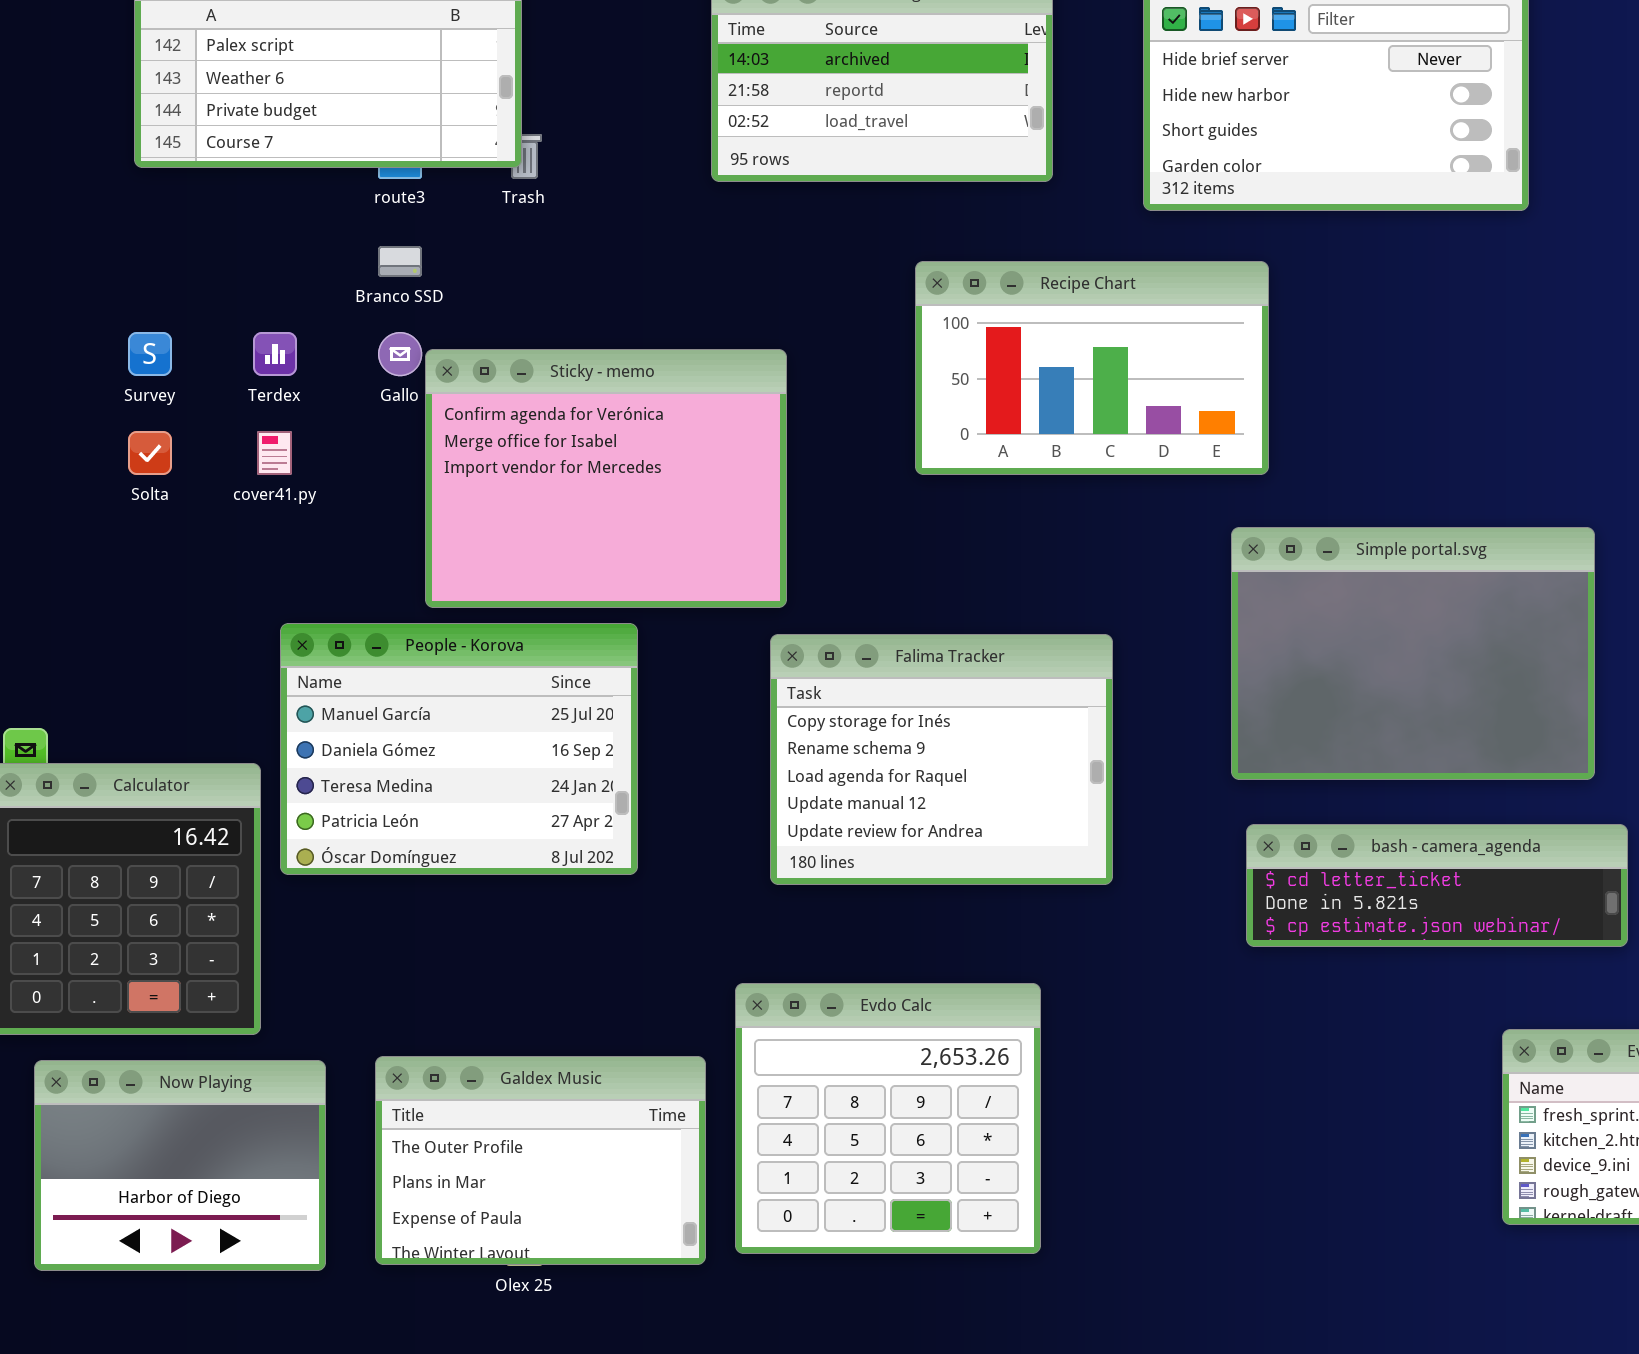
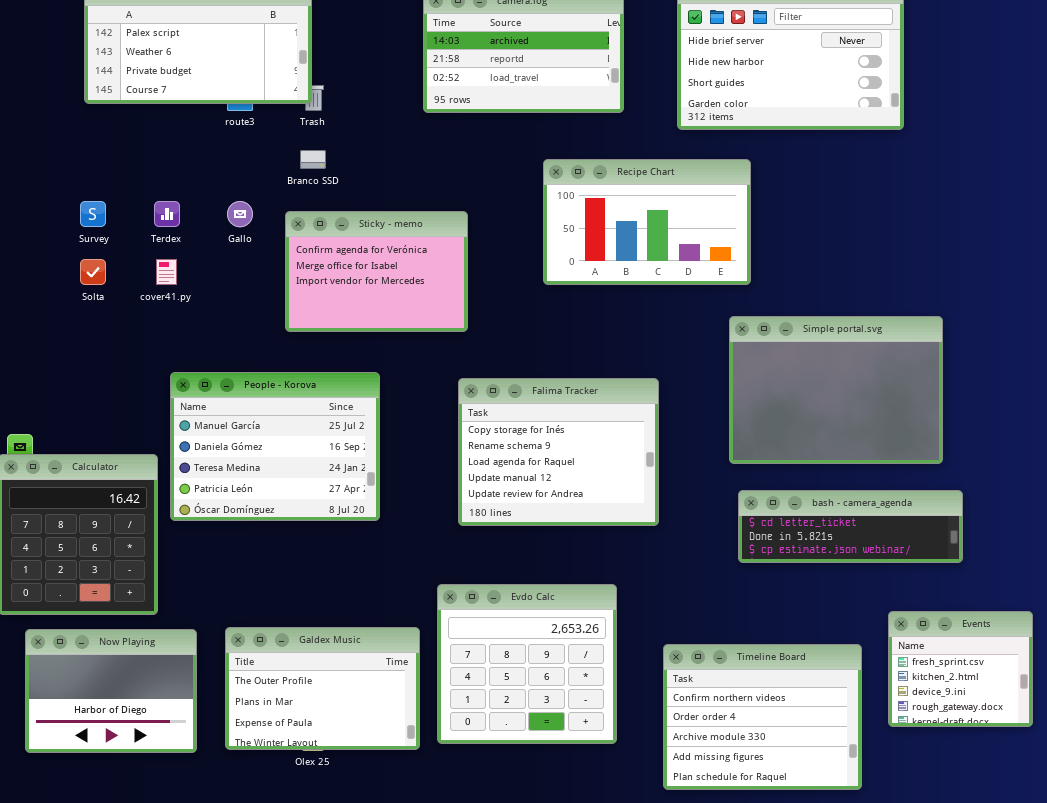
Branco SSD: [378,246,422,277] -> [300,150,326,169], moved
Sticky - memo: [425,349,787,608] -> [285,211,468,332], resized
Timeline Board: none -> [663,644,862,790], opened

